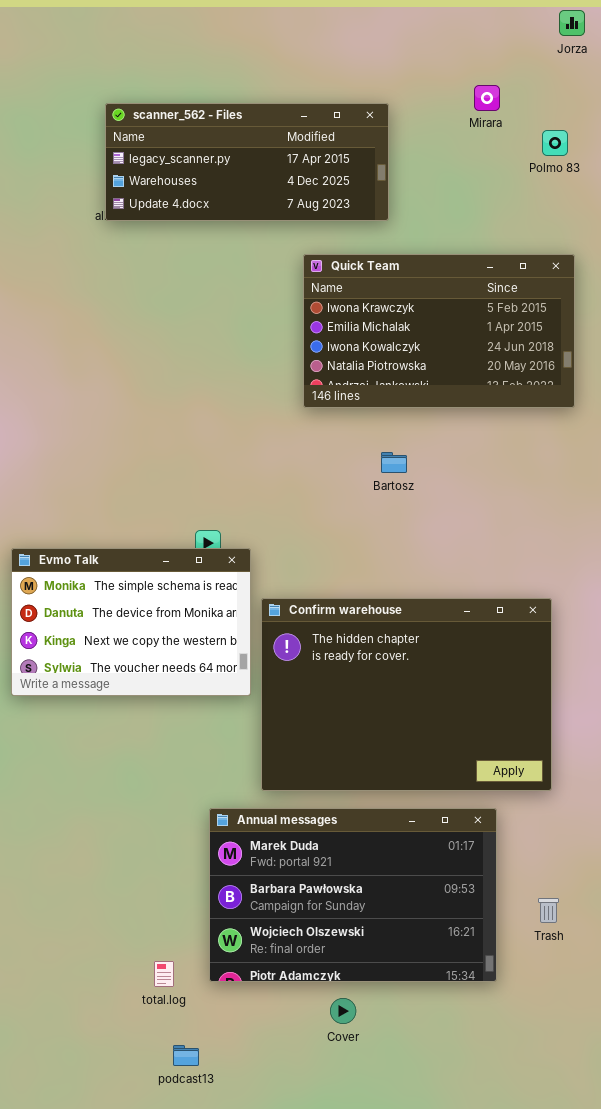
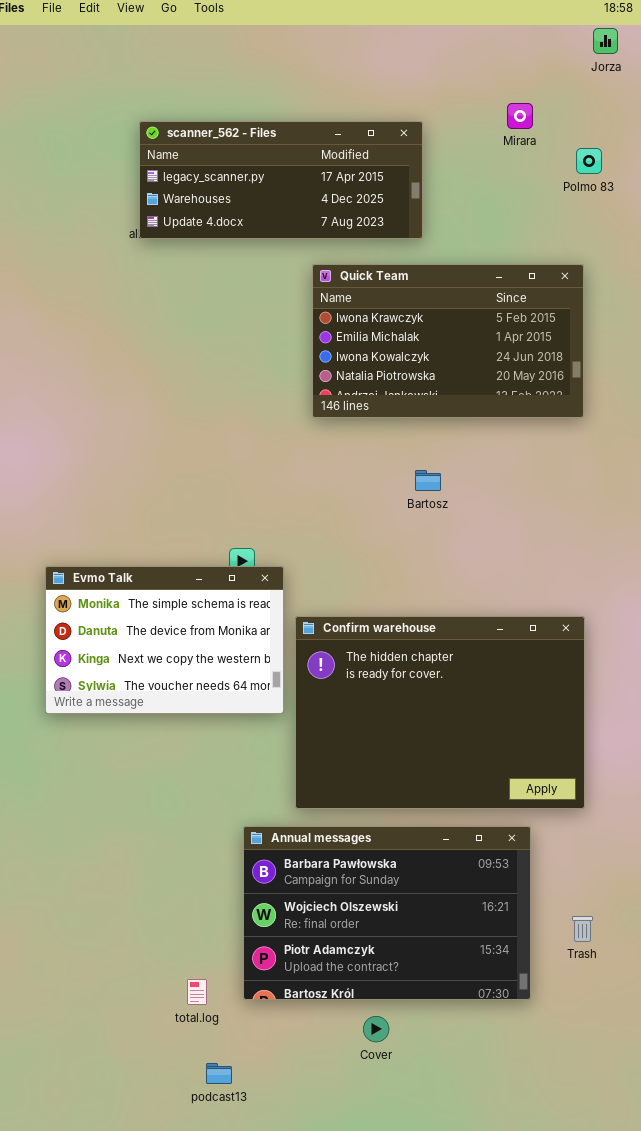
Quick Team: [303,254,575,408] -> [312,264,584,418], moved
Annual messages: [209,808,497,982] -> [243,826,531,1000], scrolled down 1 row

